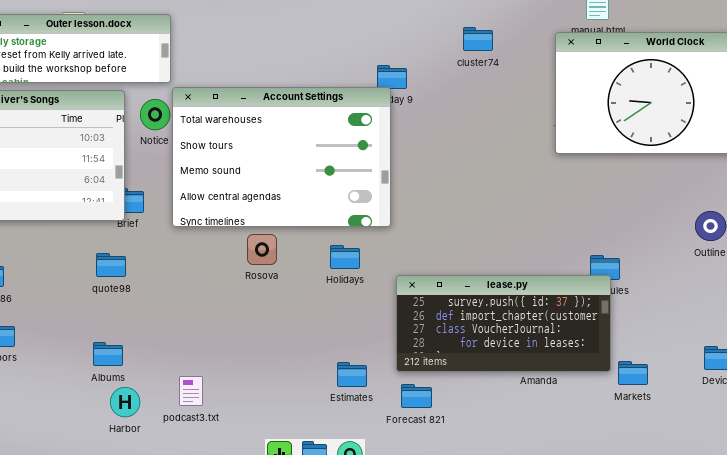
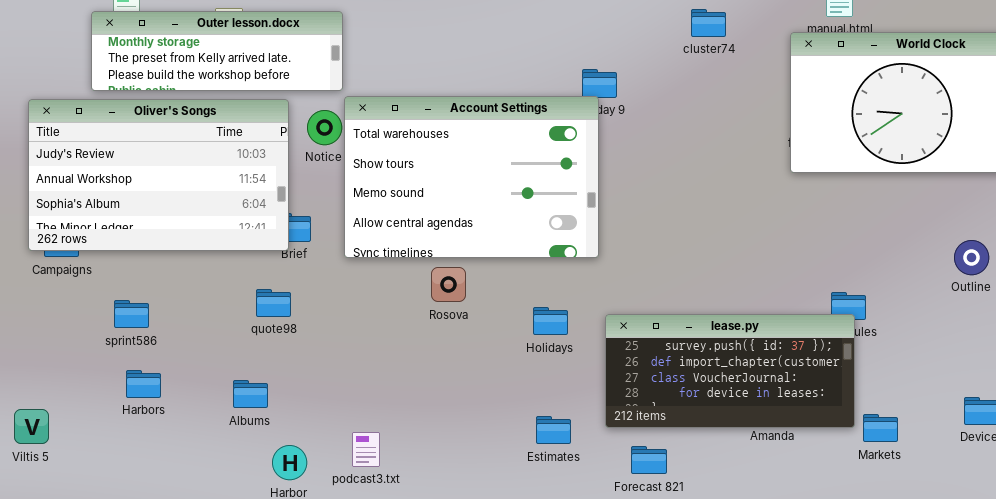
cluster74: [463,27,493,51] -> [691,9,726,37], moved
Holidays: [330,245,360,269] -> [533,307,568,335], moved
Albums: [93,342,123,366] -> [233,380,268,408], moved
Forecast 821: [401,384,432,408] -> [631,446,667,474], moved

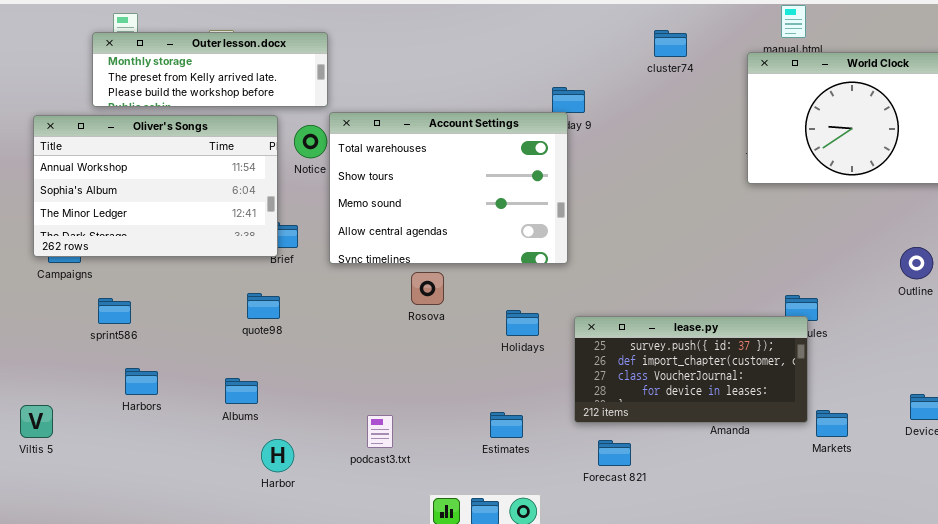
Oliver's Songs: [28,99,289,251] -> [33,115,278,257], scrolled down 1 row
sprint586: [114,300,149,328] -> [98,298,131,324], moved
Estimates: [536,416,571,444] -> [490,412,523,438], moved
podcast3.txt: [352,432,380,467] -> [367,415,393,448], moved

